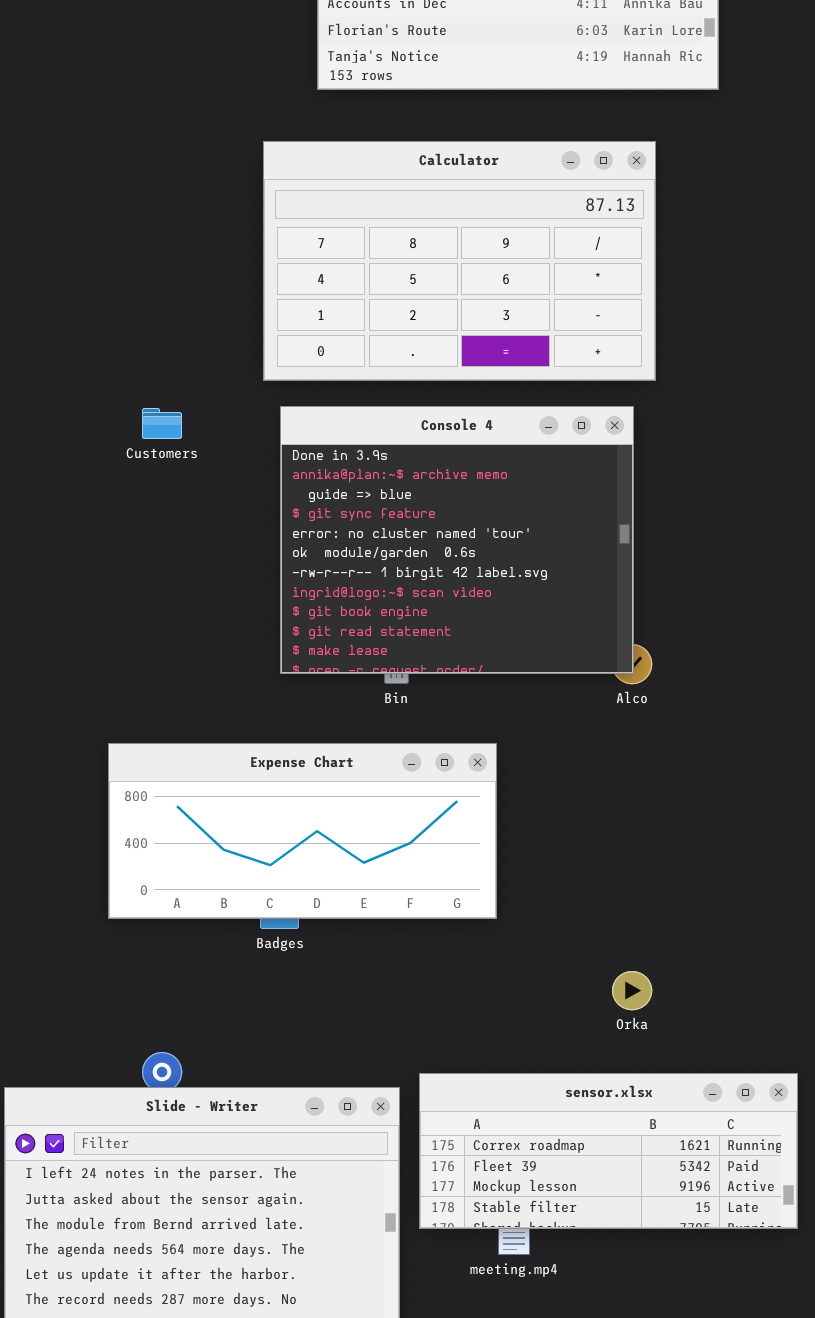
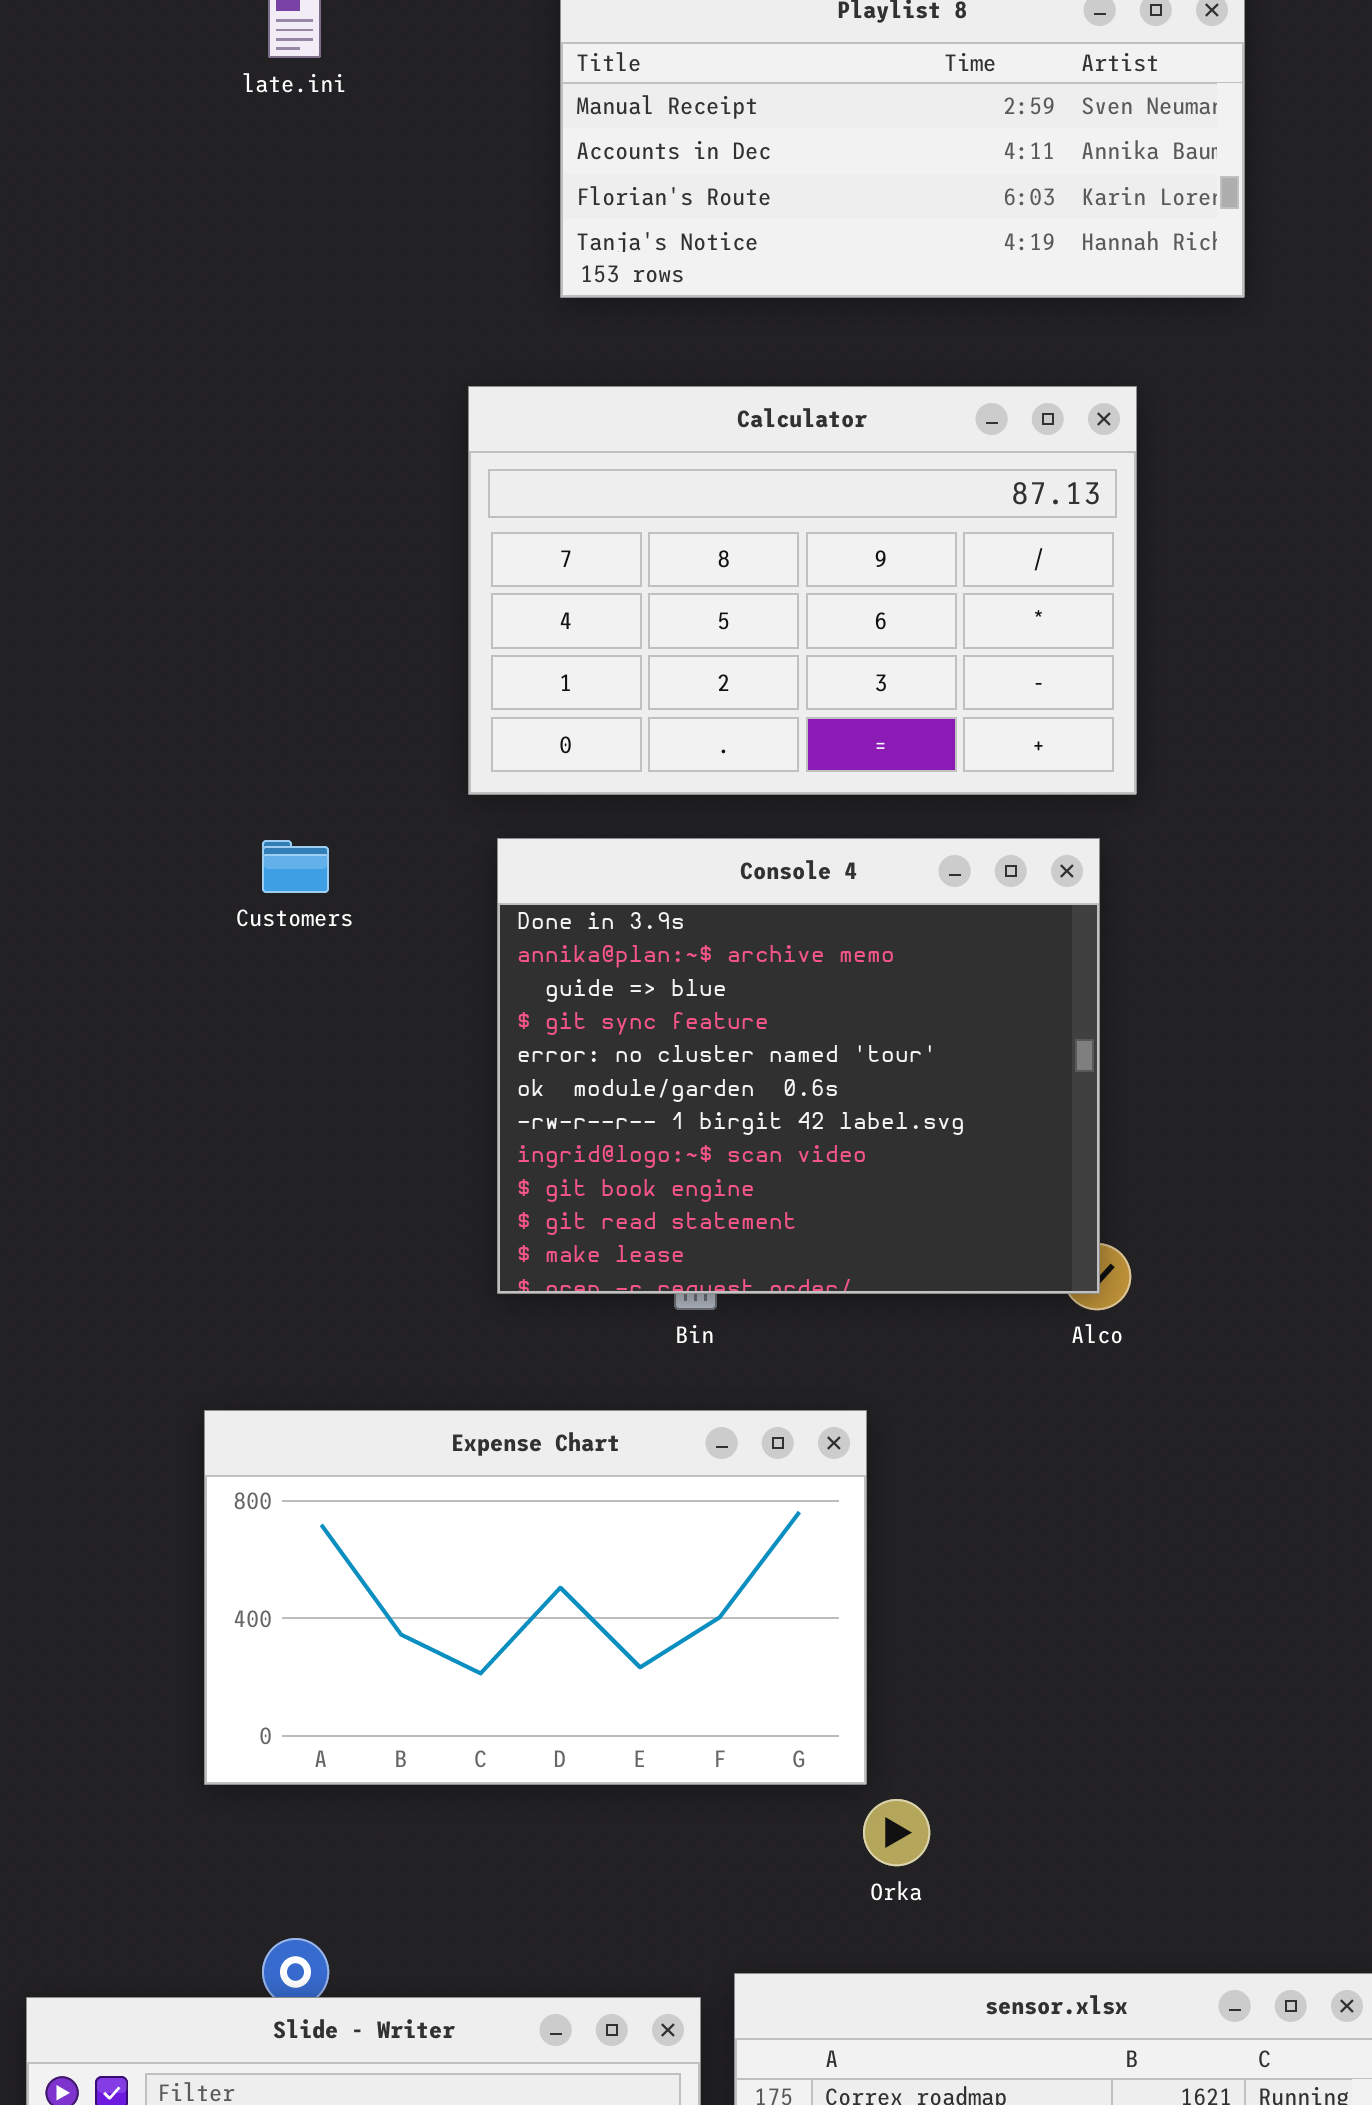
Expense Chart: [108,743,497,919] -> [204,1410,867,1785], resized
Orka: [612,971,652,1010] -> [863,1799,930,1866], moved

